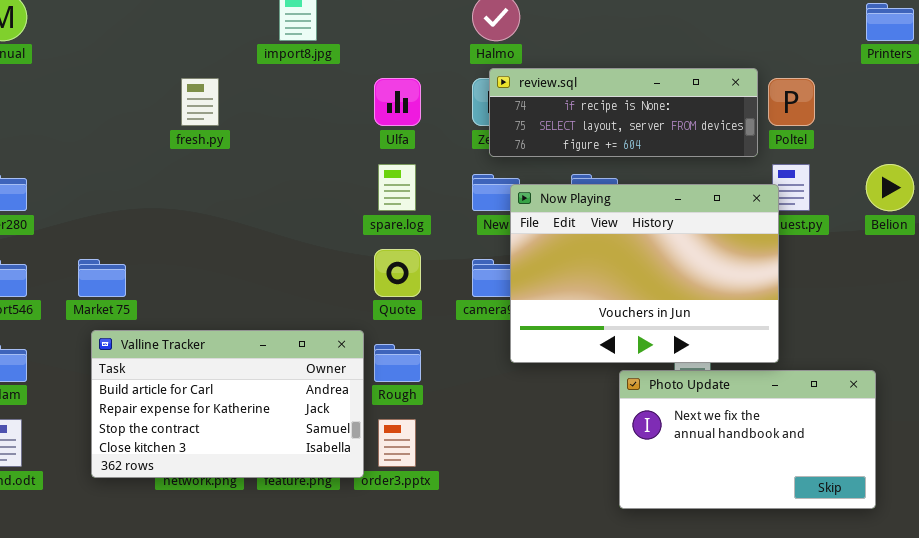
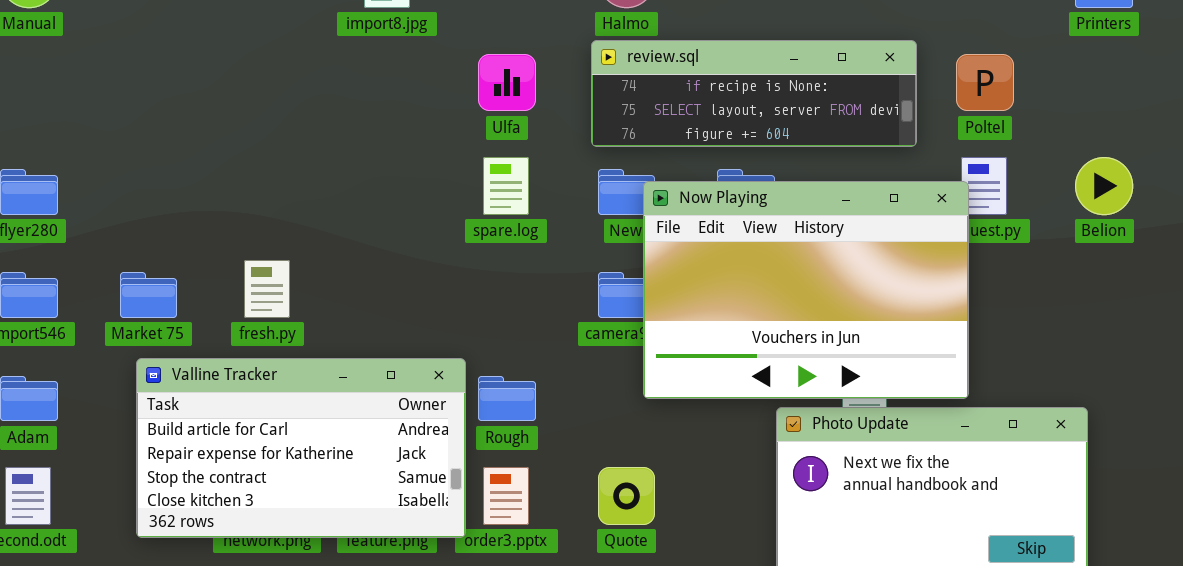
review.sql: [489,68,758,157] -> [591,40,917,147], moved
fresh.py: [181,78,219,126] -> [244,260,290,318], moved
Quote: [374,249,421,297] -> [598,467,655,525], moved

